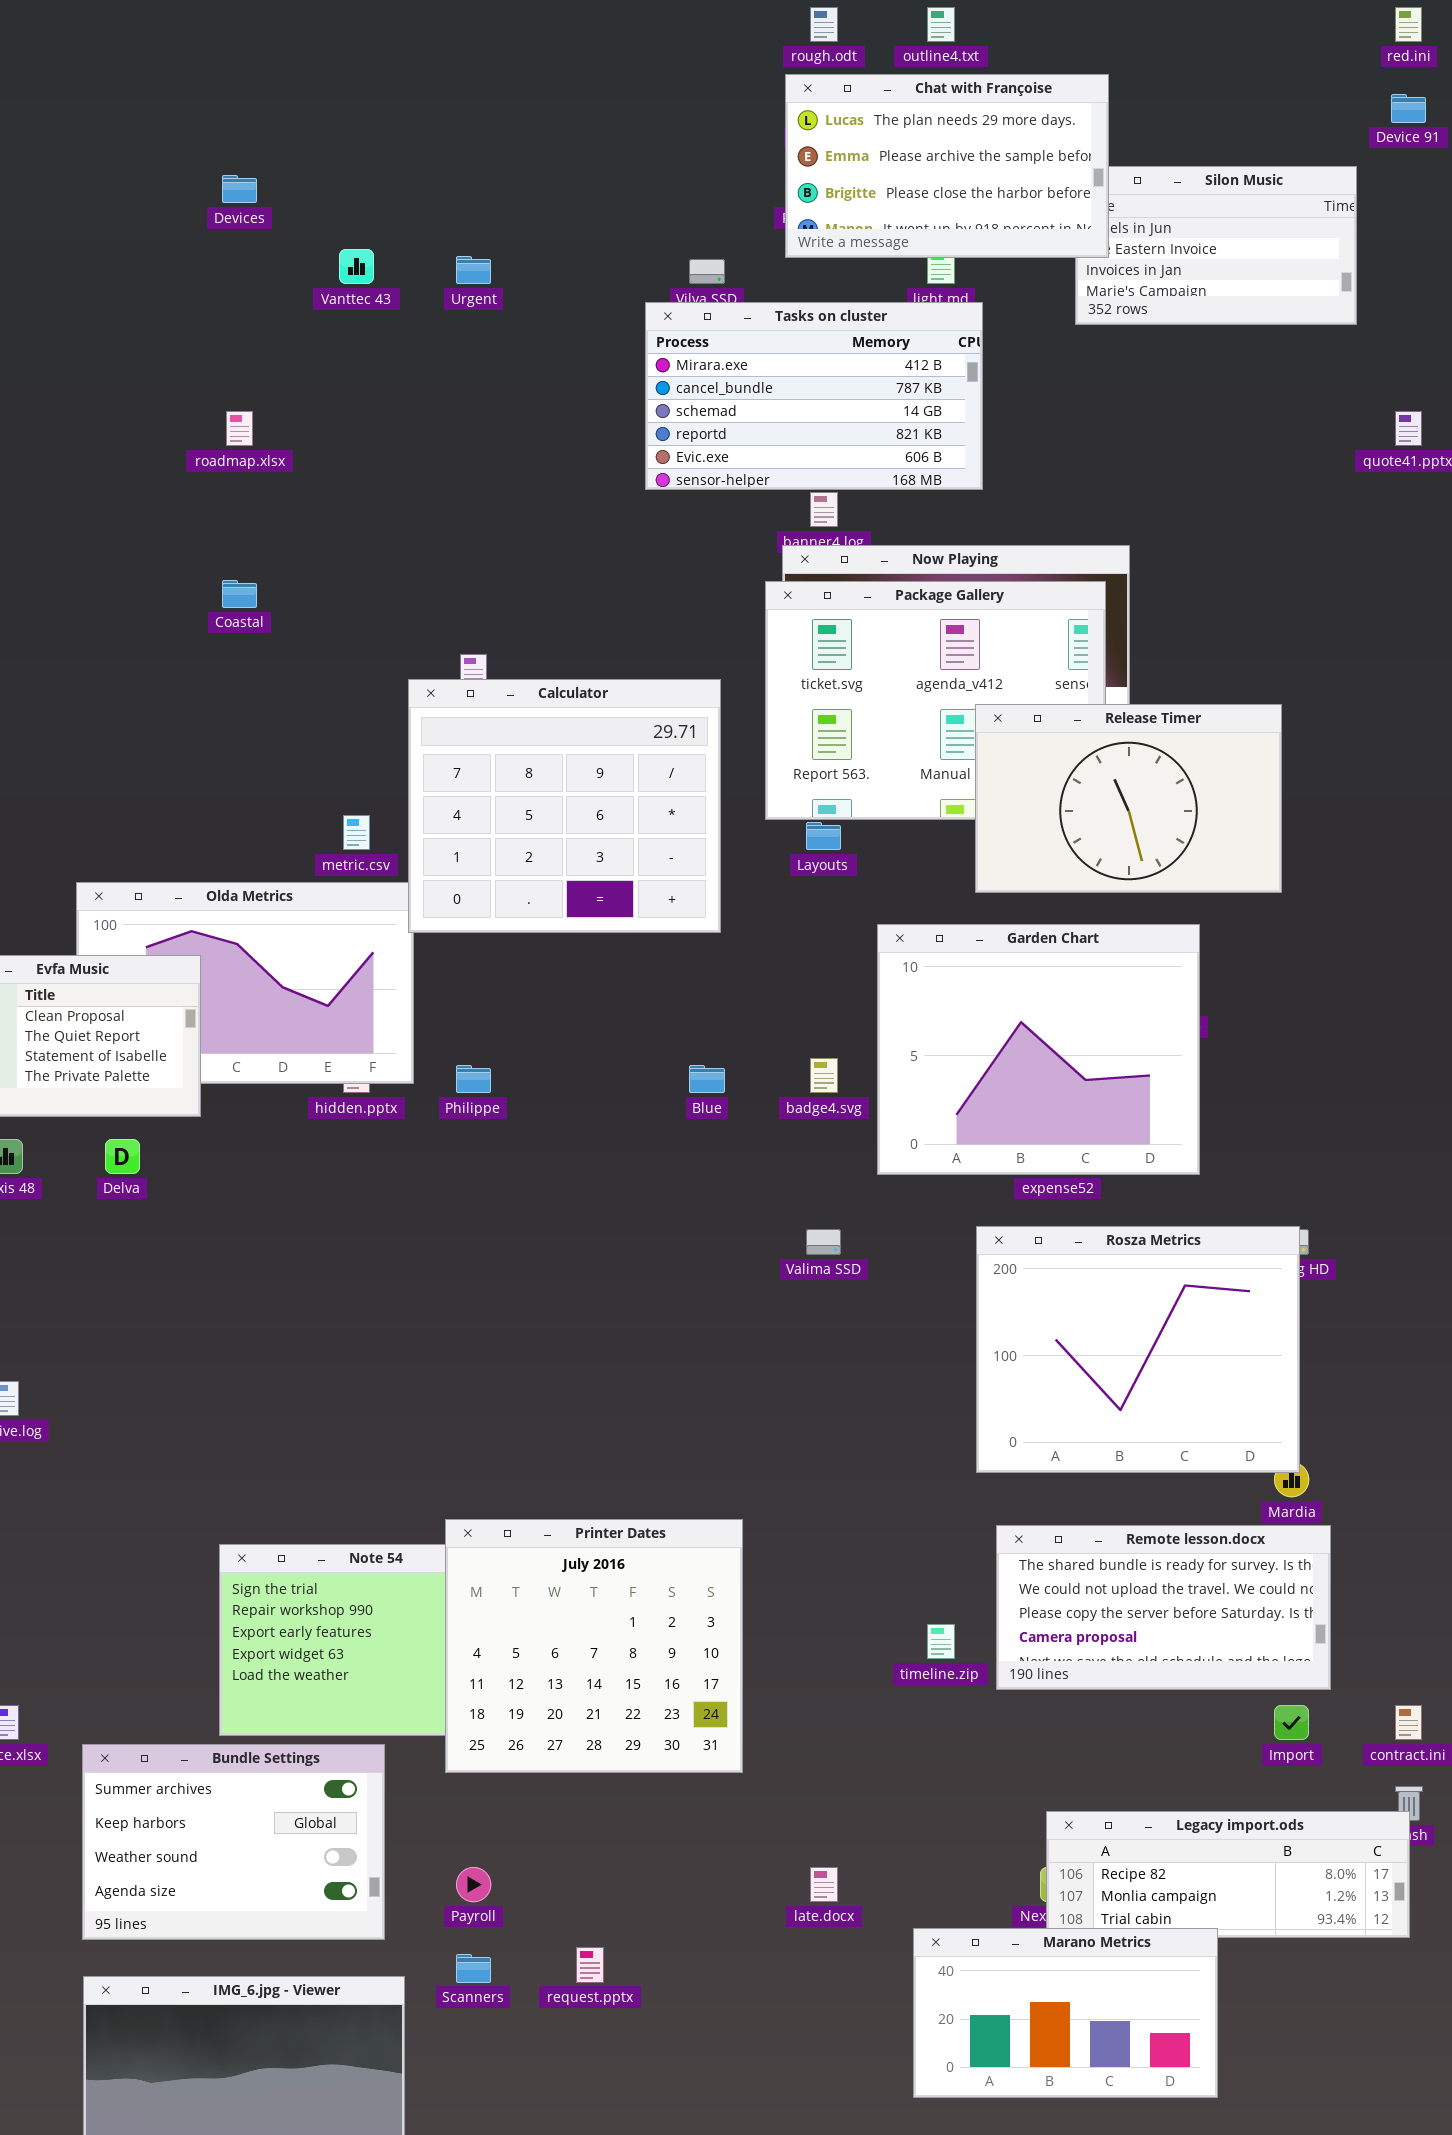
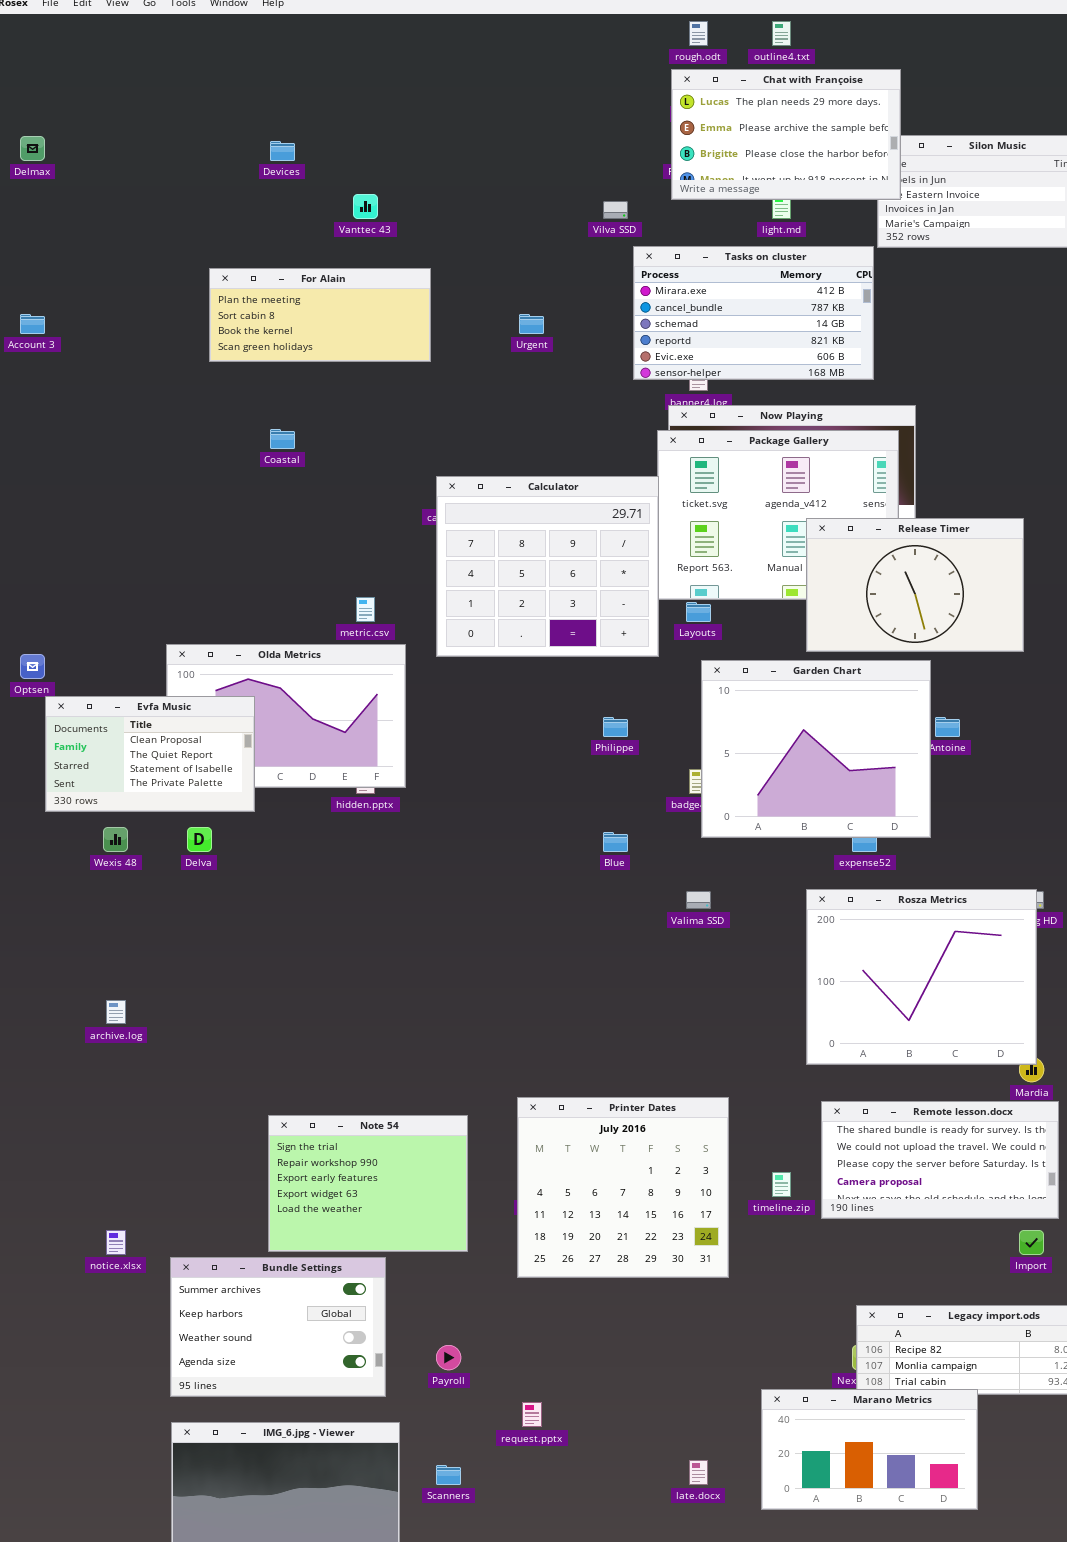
Urgent: [456,256,491,284] -> [519,314,544,334], moved
Tasks on cluster: [645,302,983,490] -> [633,246,874,380], moved
For Alain: none -> [209,268,431,362], opened
Calculator: [408,679,721,933] -> [436,476,659,657], moved
Garden Chart: [877,924,1200,1175] -> [701,660,931,838], moved
Philippe: [456,1065,491,1093] -> [603,717,628,737], moved
Blue: [689,1065,725,1093] -> [603,832,628,852], moved
Printer Dates: [445,1519,743,1773] -> [517,1097,729,1278], moved
late.docx: [810,1867,838,1902] -> [689,1460,708,1485], moved
Scanners: [456,1954,491,1983] -> [436,1465,461,1485], moved

